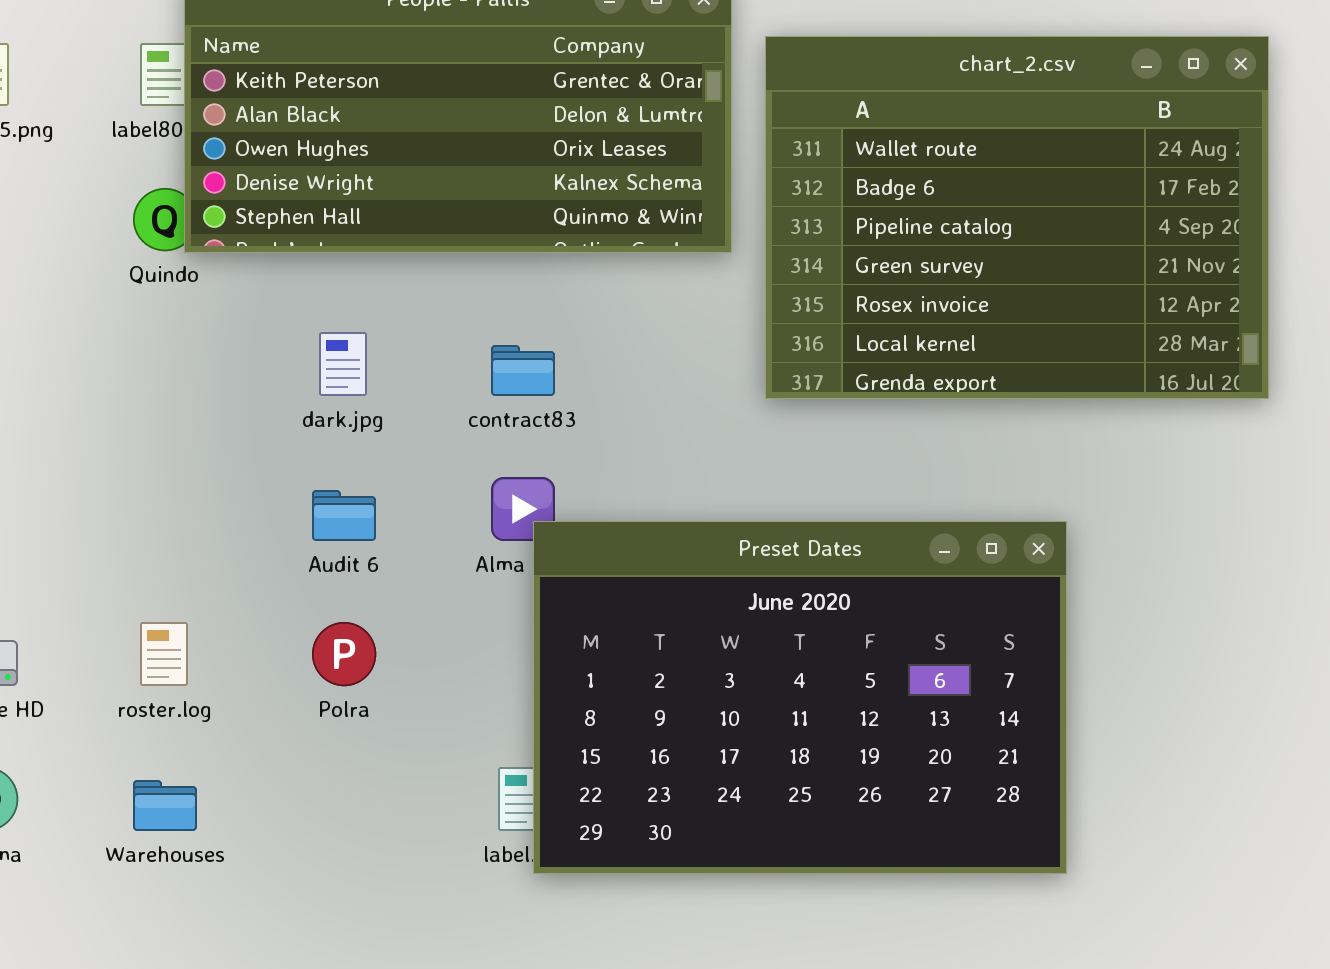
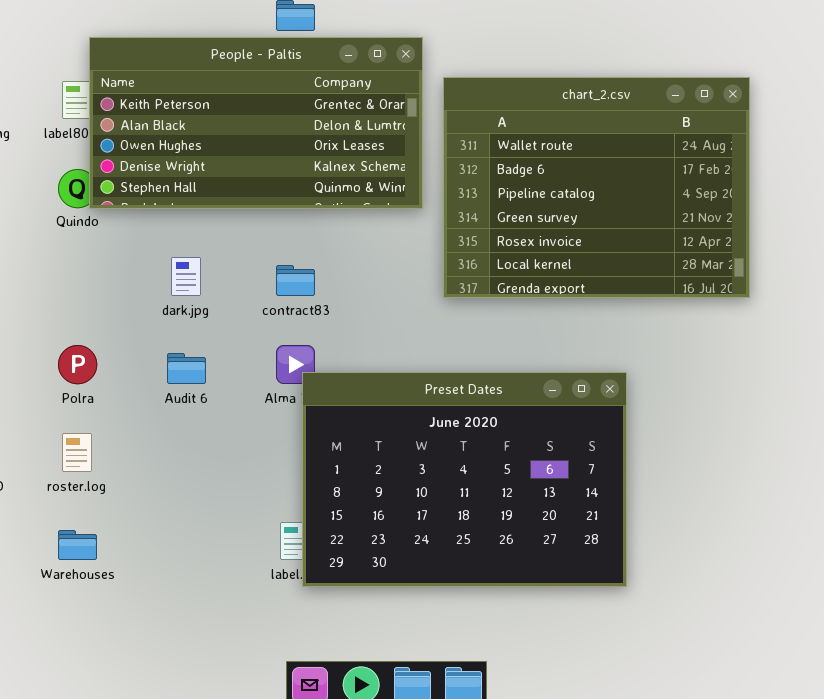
Polra: [312,622,376,686] -> [58,345,97,384], moved

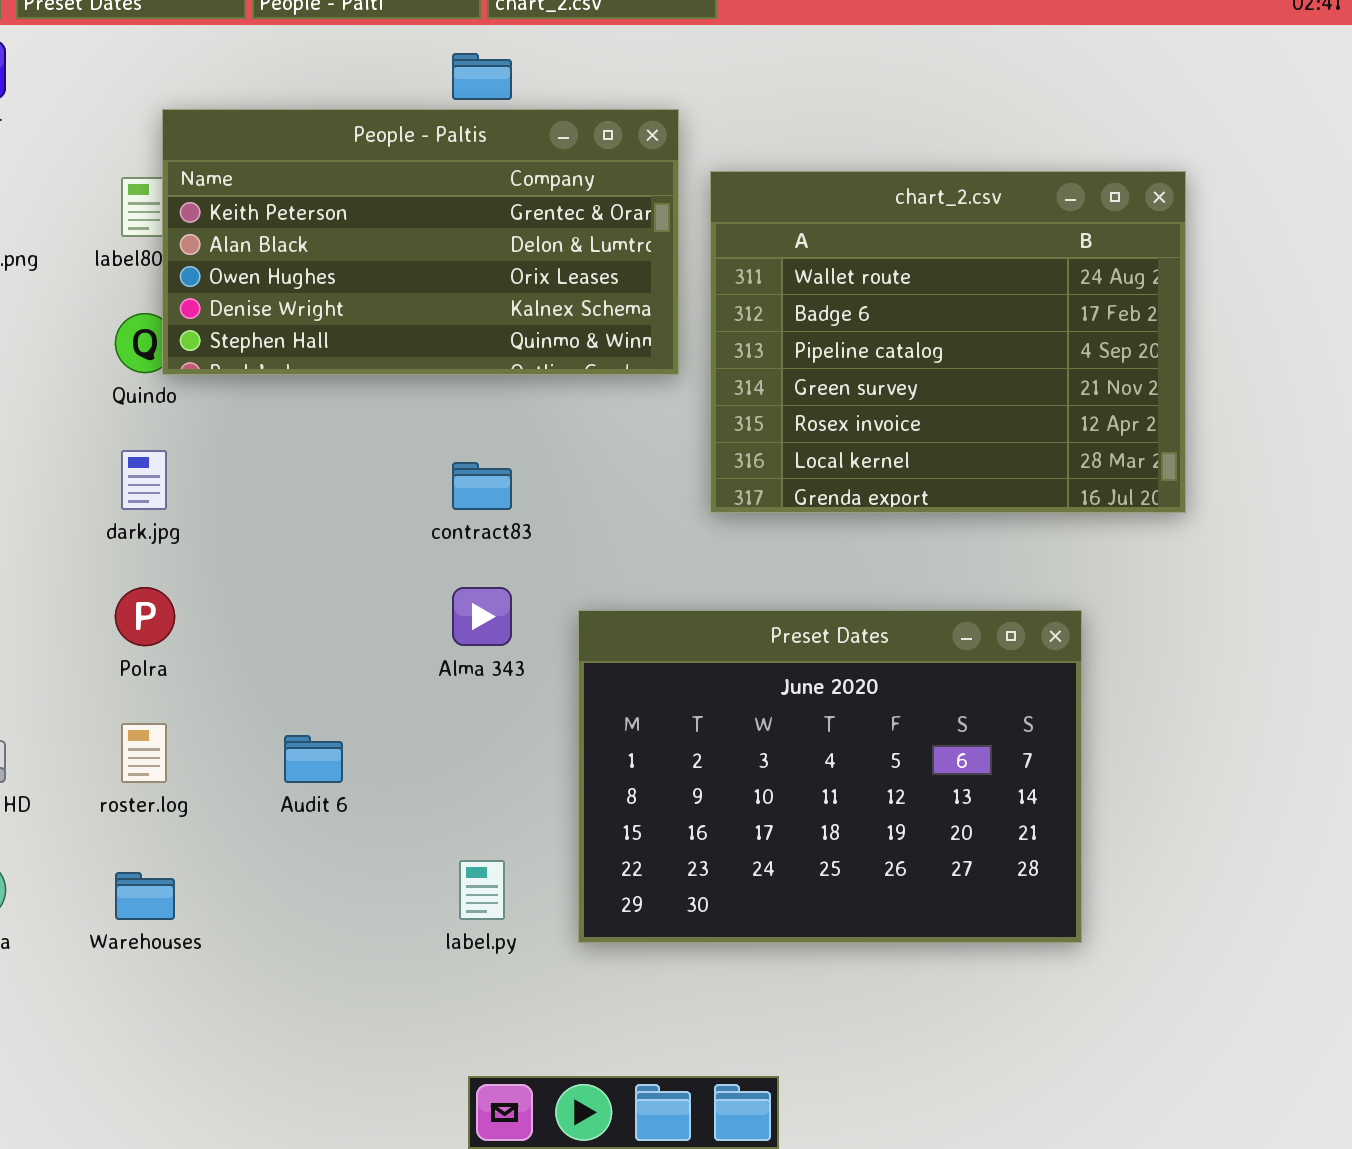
dark.jpg: [171,257,201,296] -> [121,450,167,510], moved
Audit 6: [167,353,206,384] -> [284,735,343,783], moved
Preset Dates: [302,372,627,587] -> [578,610,1082,943], moved

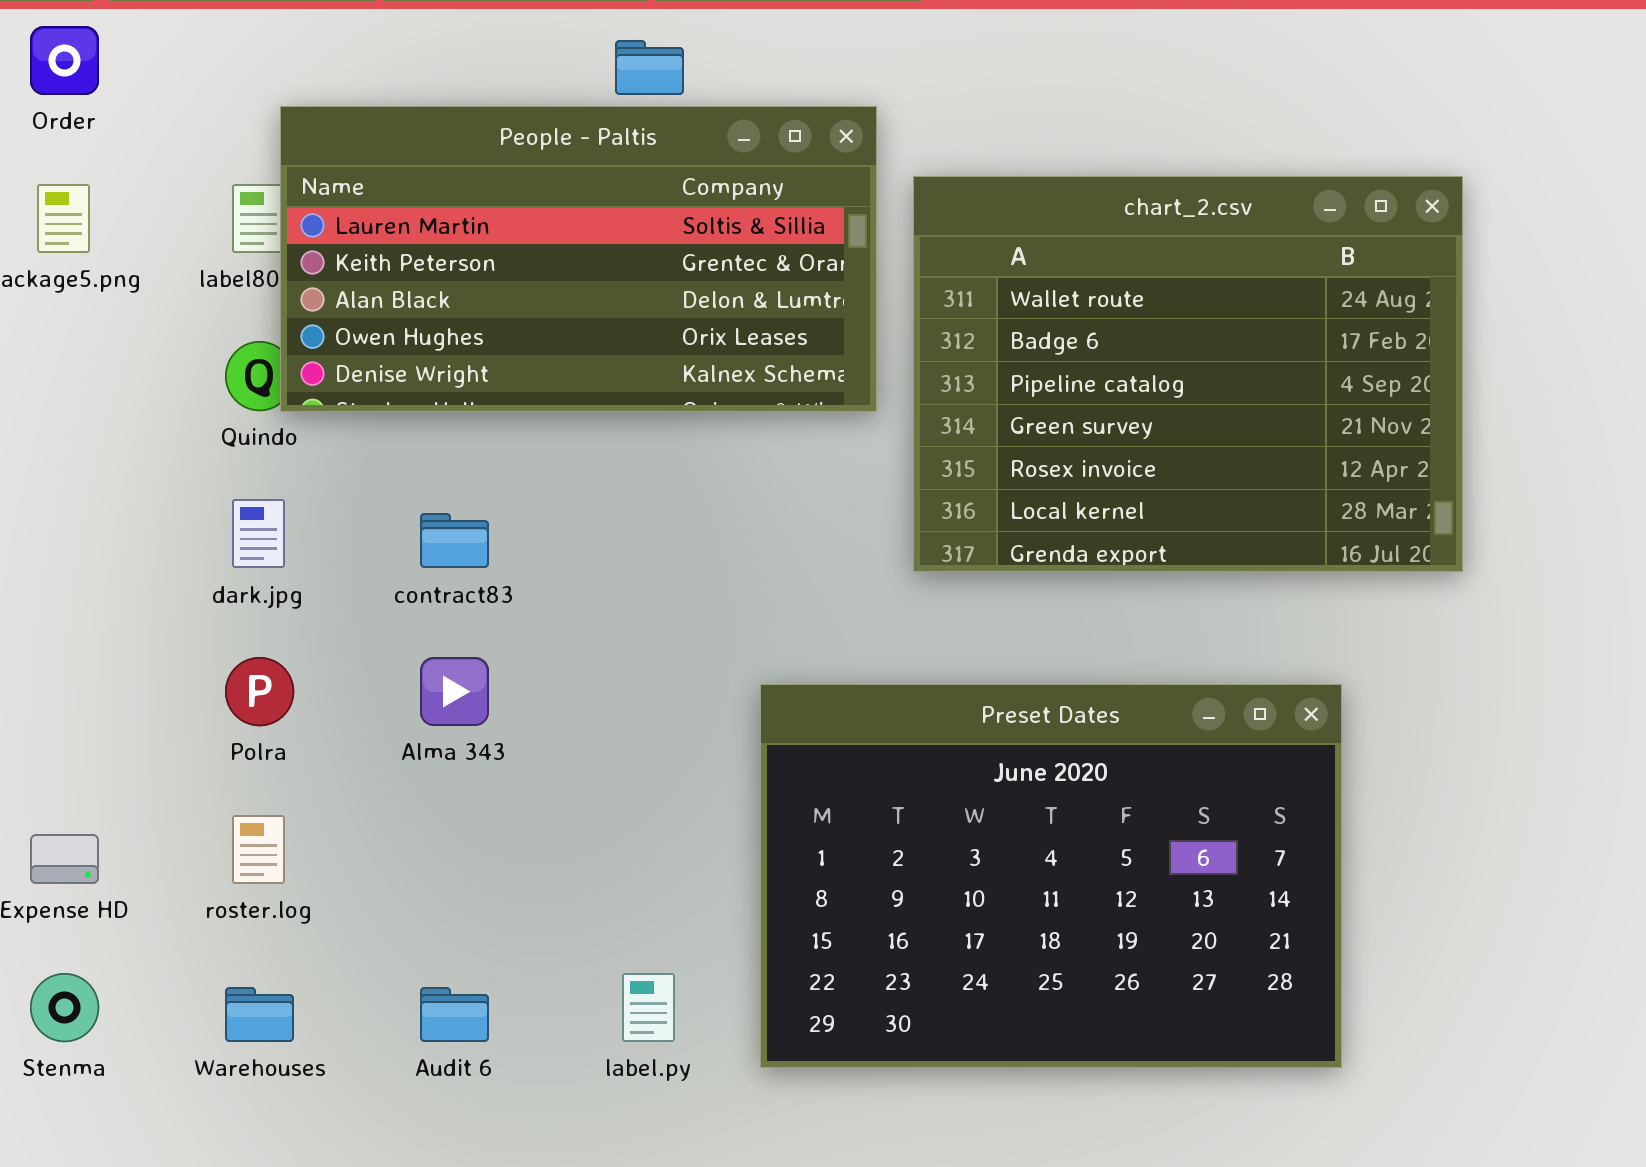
People - Paltis: [162,109,679,375] -> [280,106,877,412], scrolled up 1 row
contract83: [452,462,512,510] -> [420,513,489,568], moved
Alma 343: [452,587,512,646] -> [420,657,489,726], moved
Audit 6: [284,735,343,783] -> [420,987,489,1042], moved

